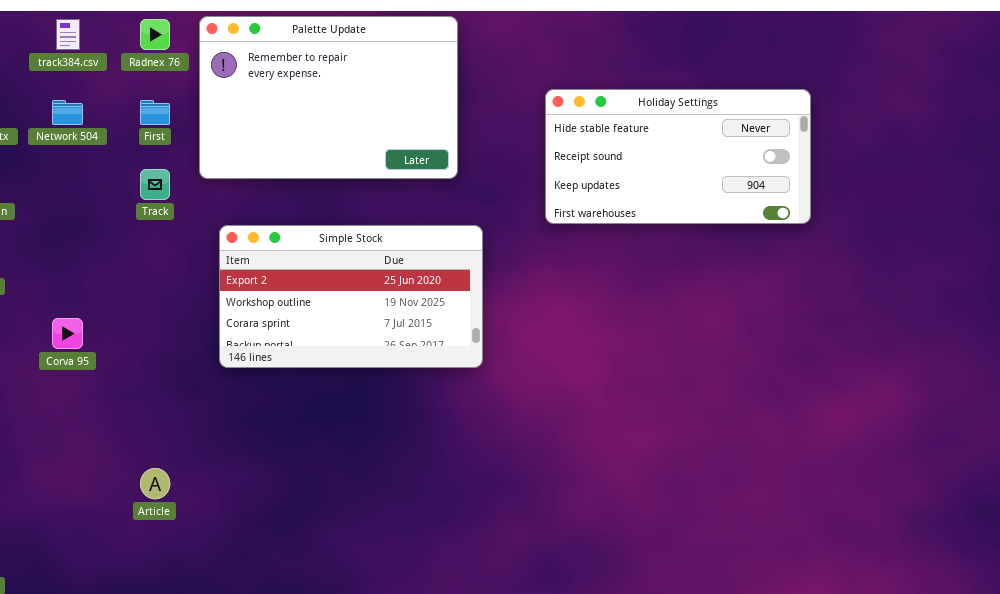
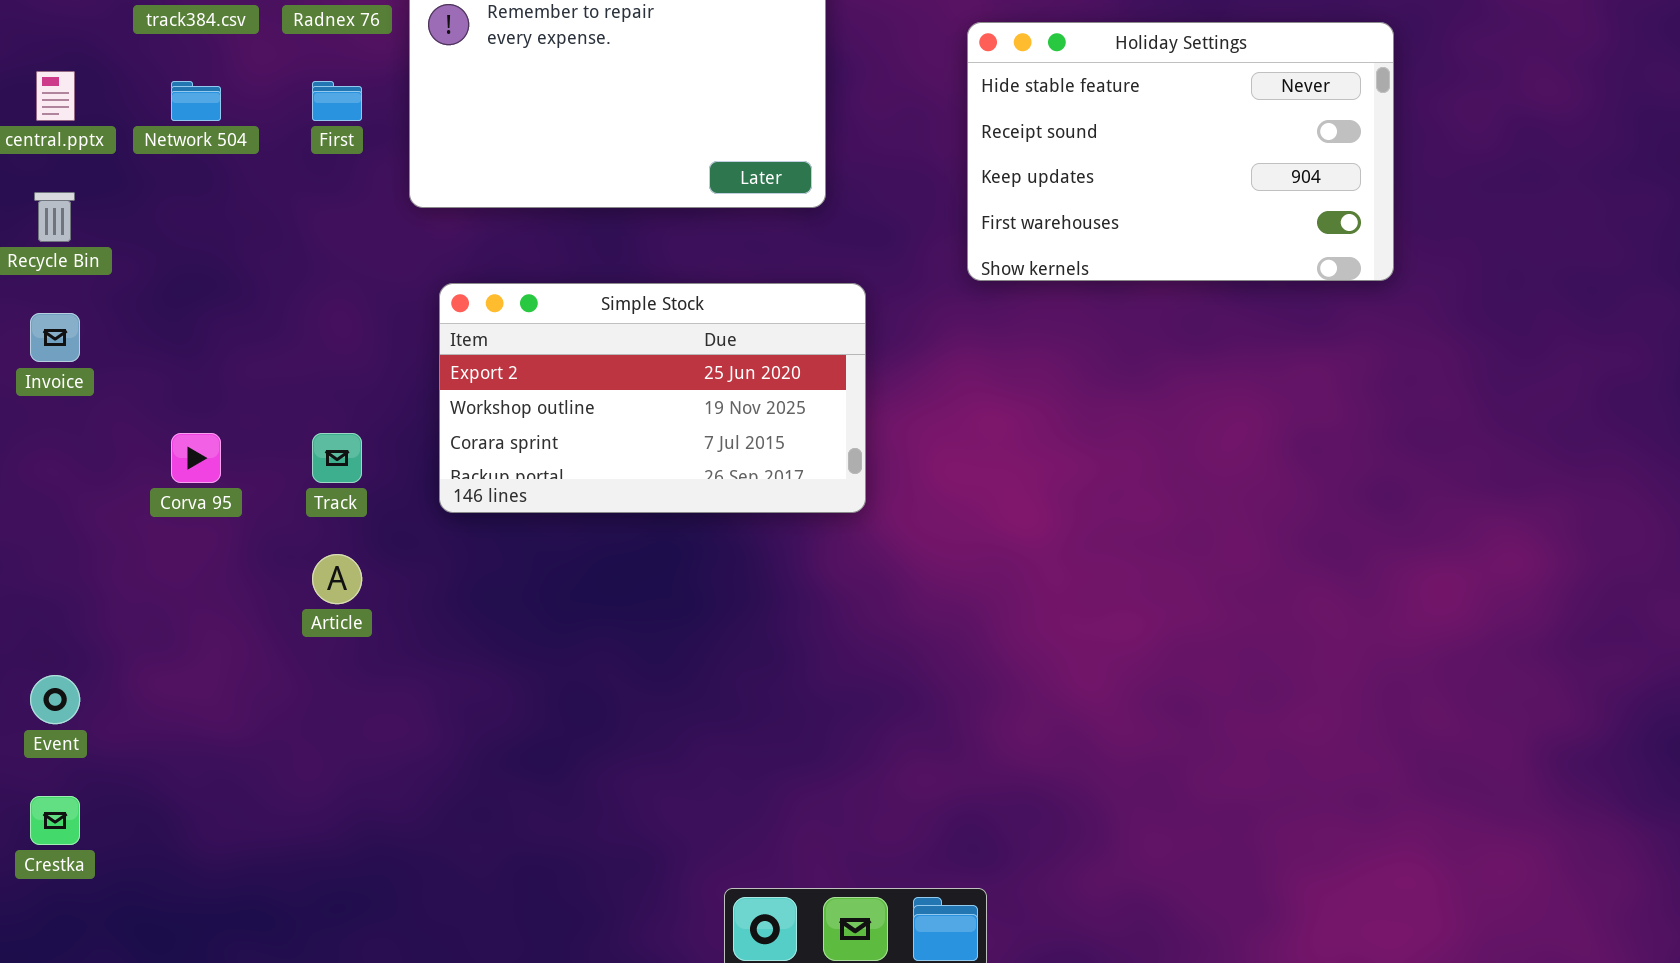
Holiday Settings: [545,89,811,224] -> [967,22,1394,281], resized
Track: [140,169,170,200] -> [312,433,362,483], moved
Article: [140,468,170,499] -> [312,554,362,604], moved

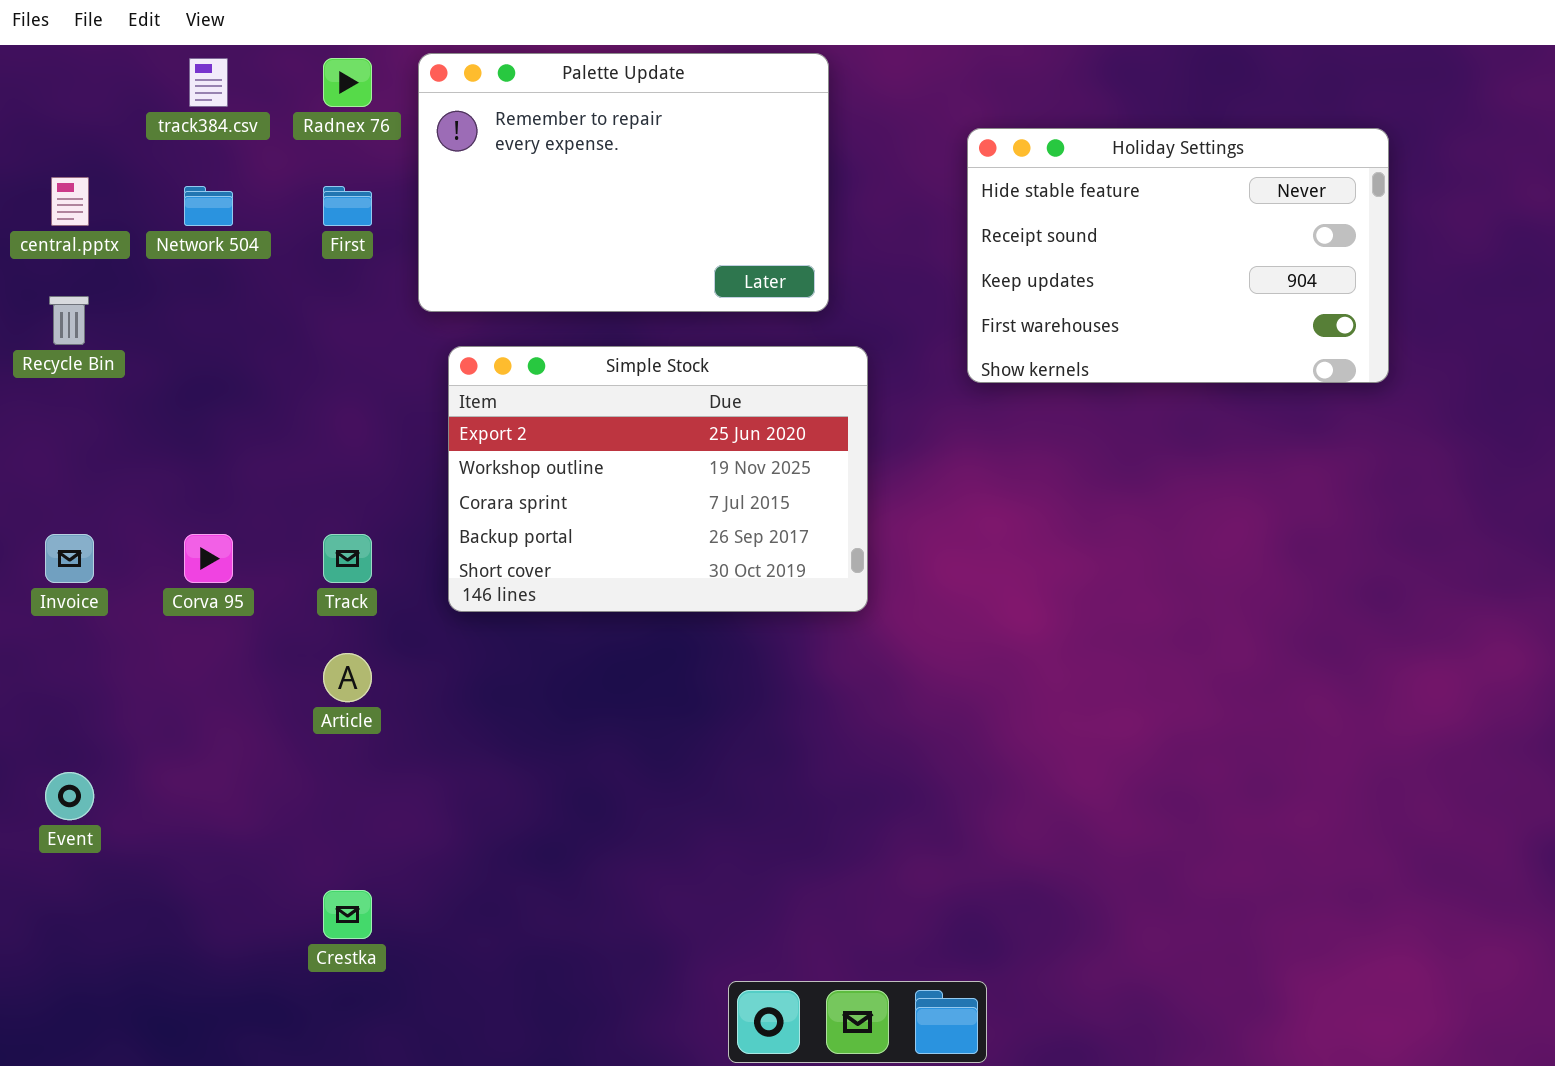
Simple Stock: [439,283,866,513] -> [448,346,868,612], resized
Invoice: [30,313,80,362] -> [45,534,94,583], moved
Crestka: [30,796,80,845] -> [323,890,372,939], moved

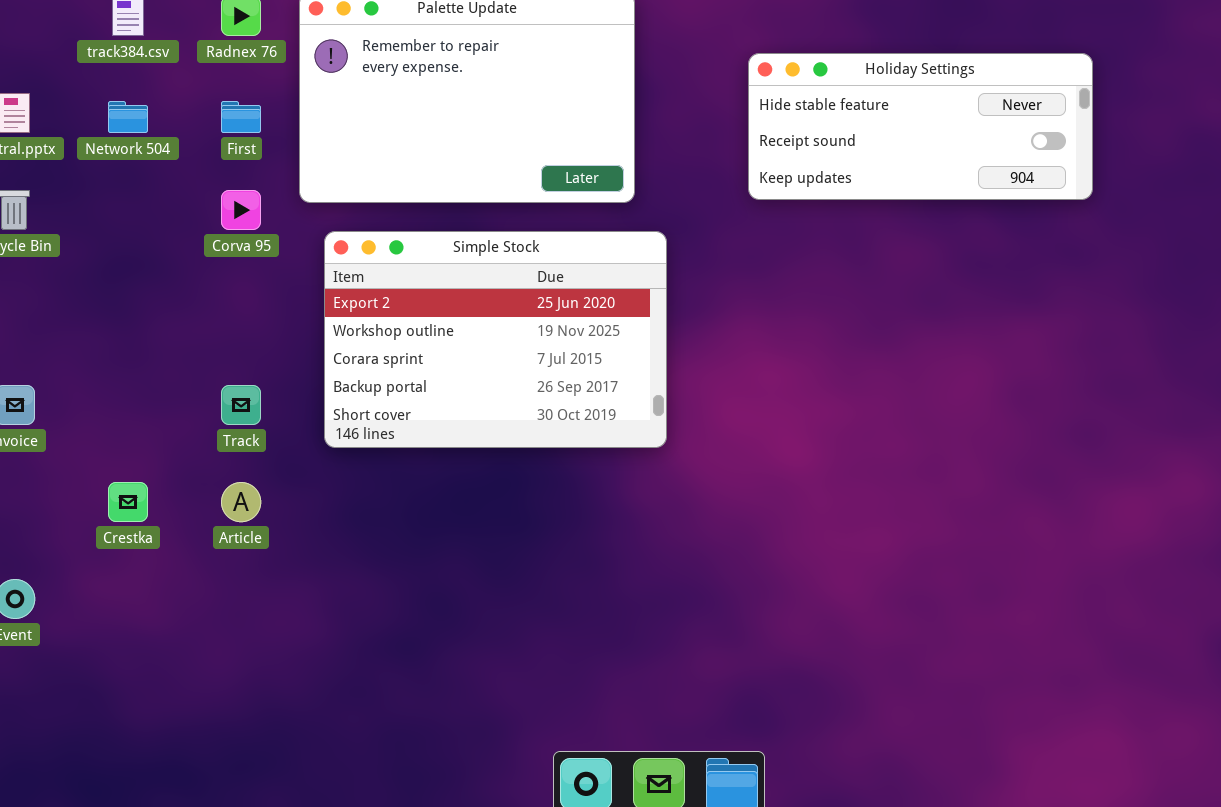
Holiday Settings: [967,128,1389,383] -> [748,53,1093,200], resized
Corva 95: [184,534,233,583] -> [221,190,261,230], moved
Crestka: [323,890,372,939] -> [108,482,148,522], moved

